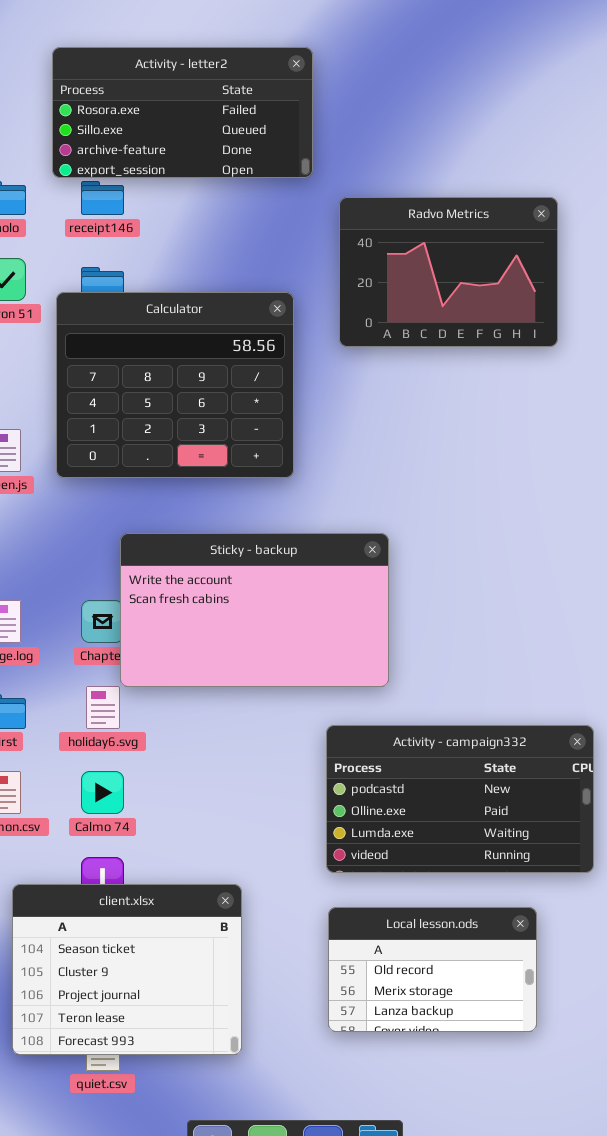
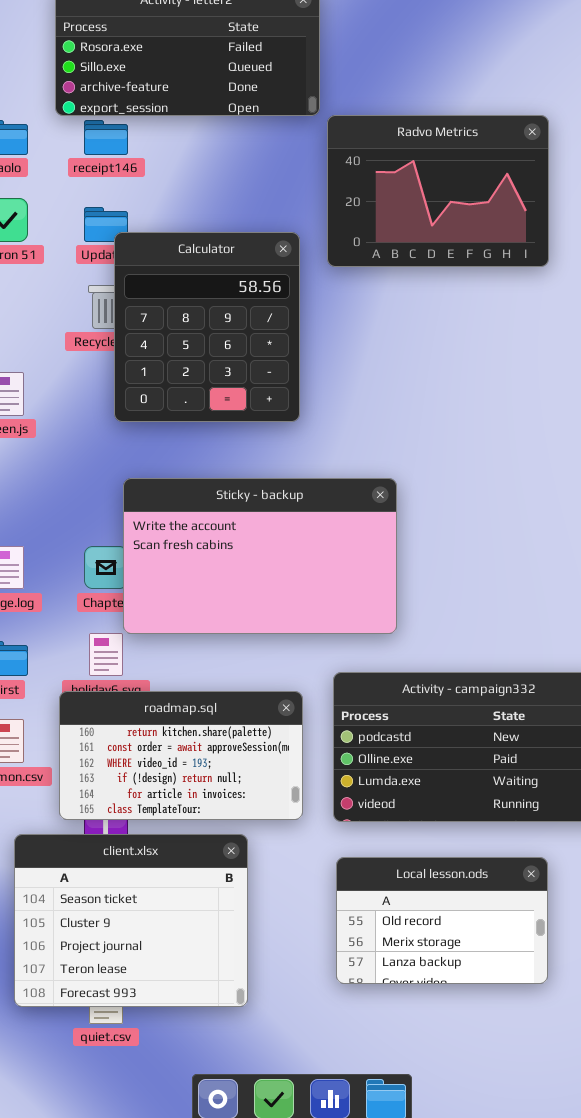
Radvo Metrics: [339,197,558,347] -> [327,115,549,267], moved
Calculator: [56,292,294,478] -> [114,232,300,422], resized
roadmap.sql: none -> [59,691,303,820], opened

